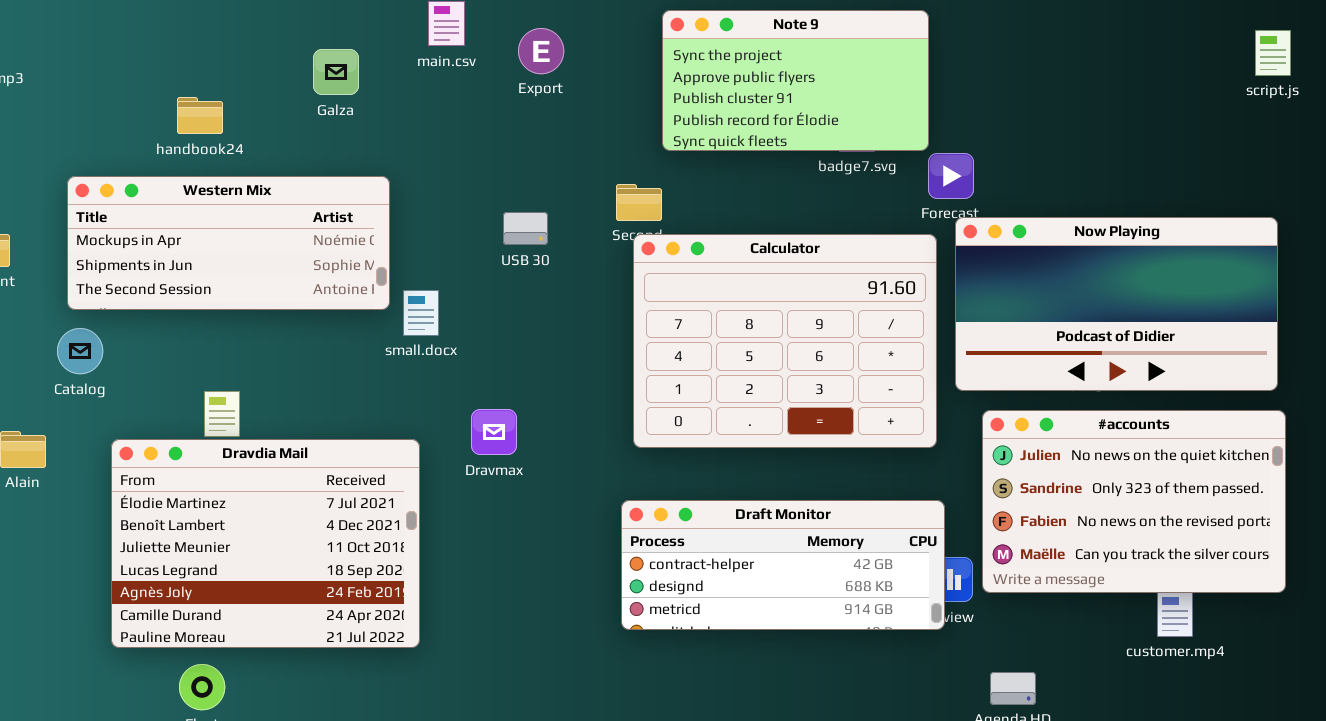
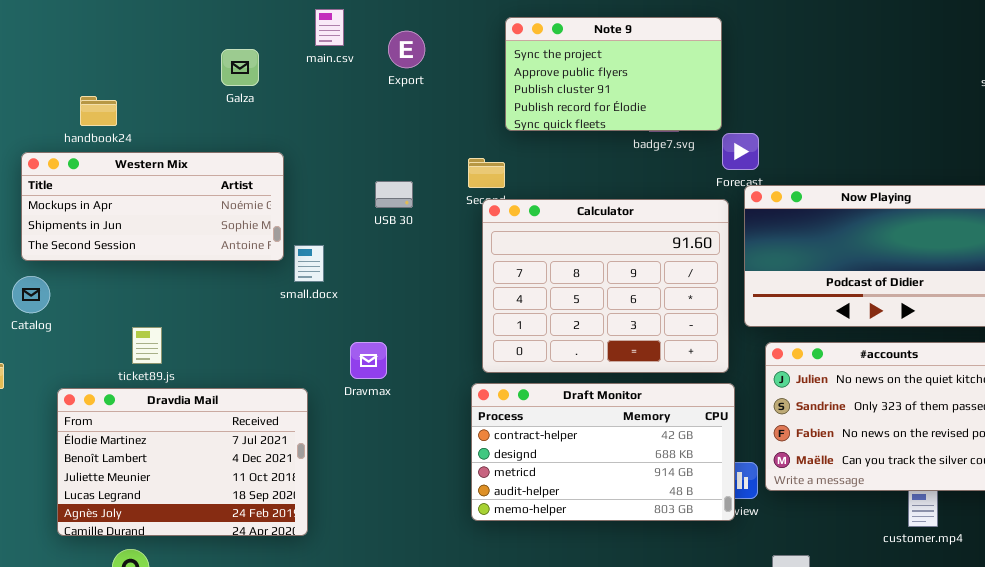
handbook24: [177,97,223,134] -> [80,96,117,126], moved
Dravdia Mail: [111,439,420,648] -> [57,388,308,536], resized
Draft Monitor: [621,500,945,630] -> [471,383,735,521], resized

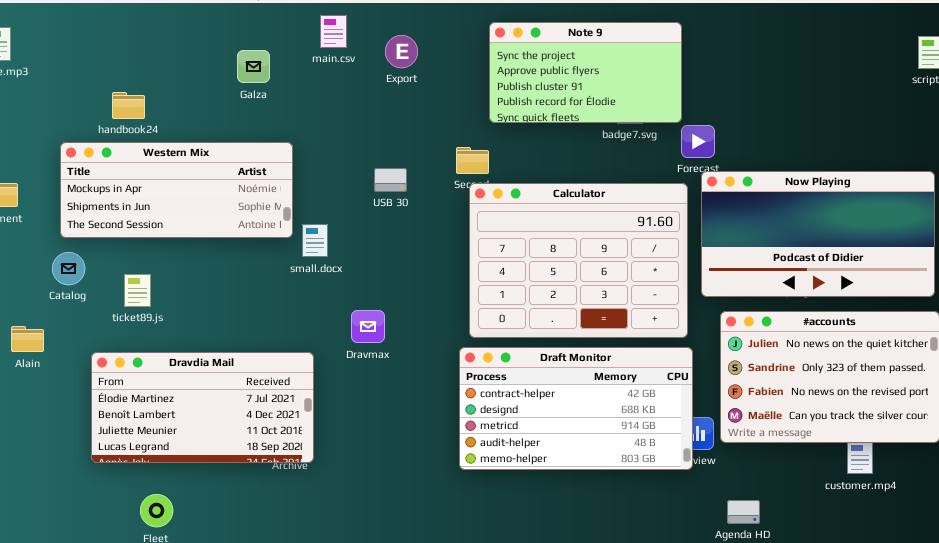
ticket89.js: [132,327,162,364] -> [124,274,151,307], moved
Dravdia Mail: [57,388,308,536] -> [91,352,314,463], resized

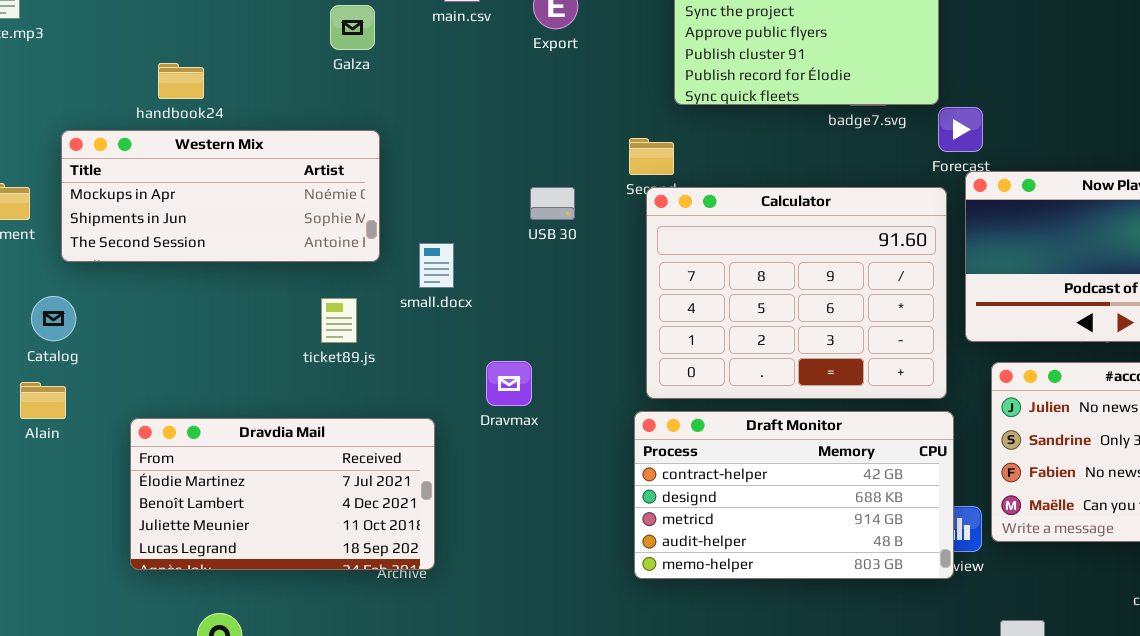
Western Mix: [60,142,293,238] -> [61,130,380,262], moved
USB 30: [374,168,407,192] -> [530,187,575,220], moved
Catalog: [52,252,85,285] -> [31,296,76,341], moved
ticket89.js: [124,274,151,307] -> [321,298,357,343], moved

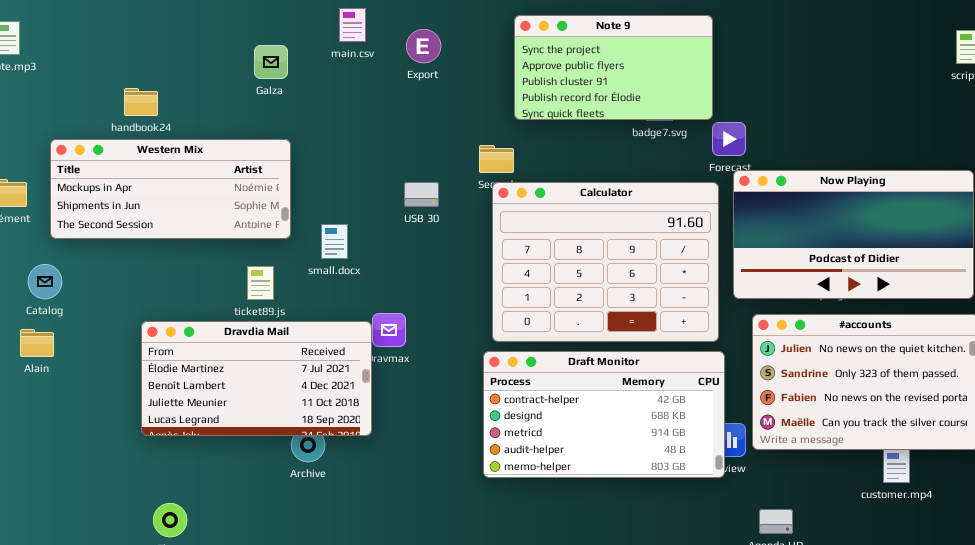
Dravdia Mail: [130,418,435,570] -> [141,321,372,436], moved

